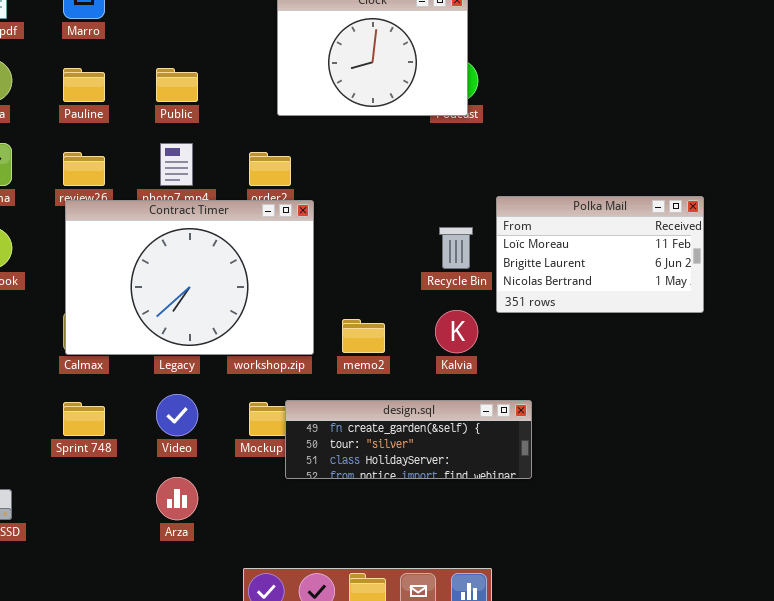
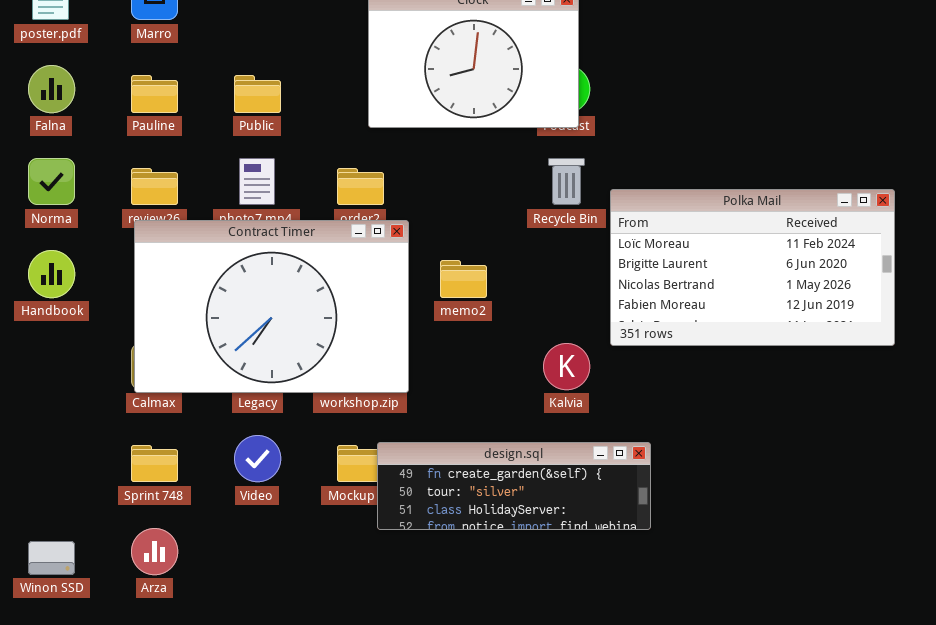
Polka Mail: [496,196,704,313] -> [610,189,895,346], resized
Recycle Bin: [439,227,473,269] -> [548,158,585,205], moved
memo2: [342,319,385,353] -> [440,260,487,298], moved
Arza: [156,477,198,520] -> [131,528,178,575], moved

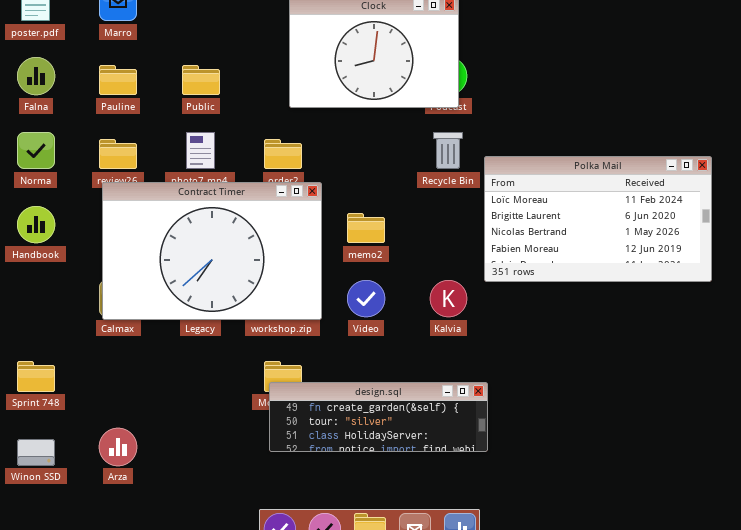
Video: [234,435,281,482] -> [347,280,385,317], moved
design.sql: [377,442,651,530] -> [269,382,488,452], moved
Sprint 748: [131,445,178,482] -> [17,361,55,392], moved

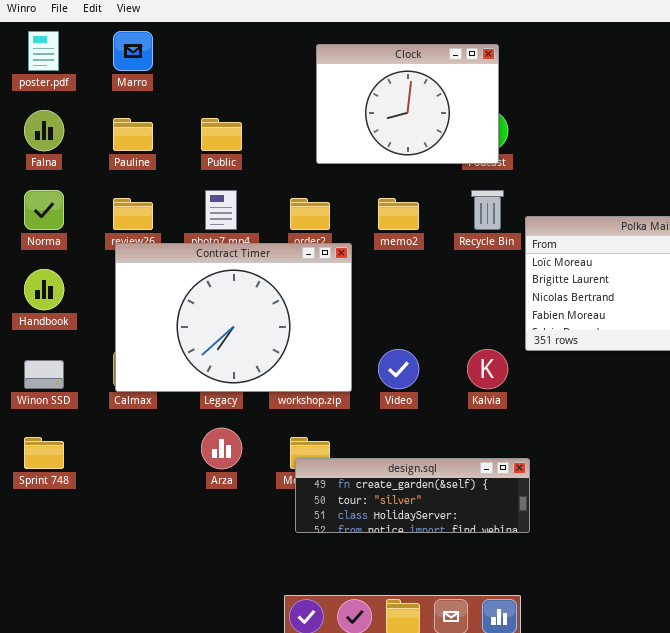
memo2: [347,213,385,243] -> [378,198,419,230], moved
Arza: [99,428,137,466] -> [201,428,242,469], moved
Winon SSD: [17,439,55,466] -> [24,360,64,389], moved

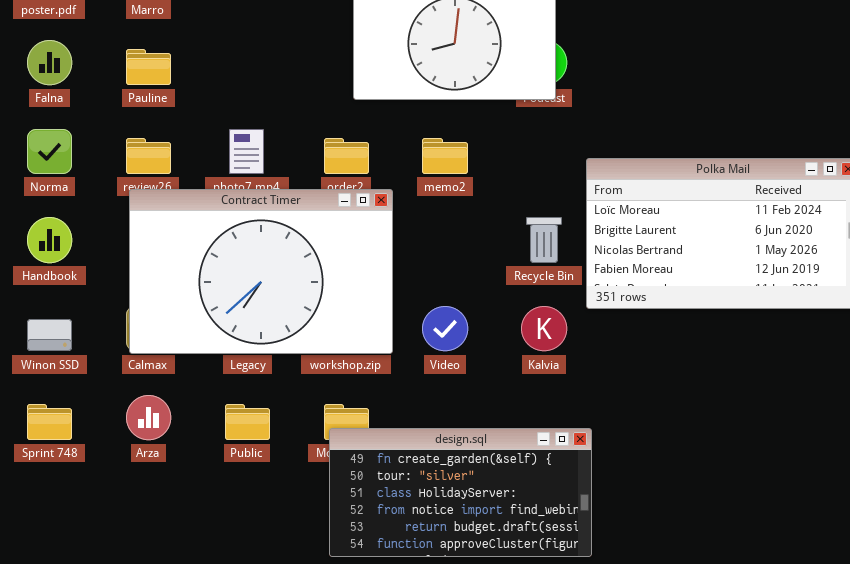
Public: [201,118,242,151] -> [225,404,270,440], moved
Recycle Bin: [471,190,504,230] -> [526,217,562,263], moved
Arza: [201,428,242,469] -> [126,395,171,440], moved
design.sql: [295,458,530,533] -> [329,428,592,557], resized

